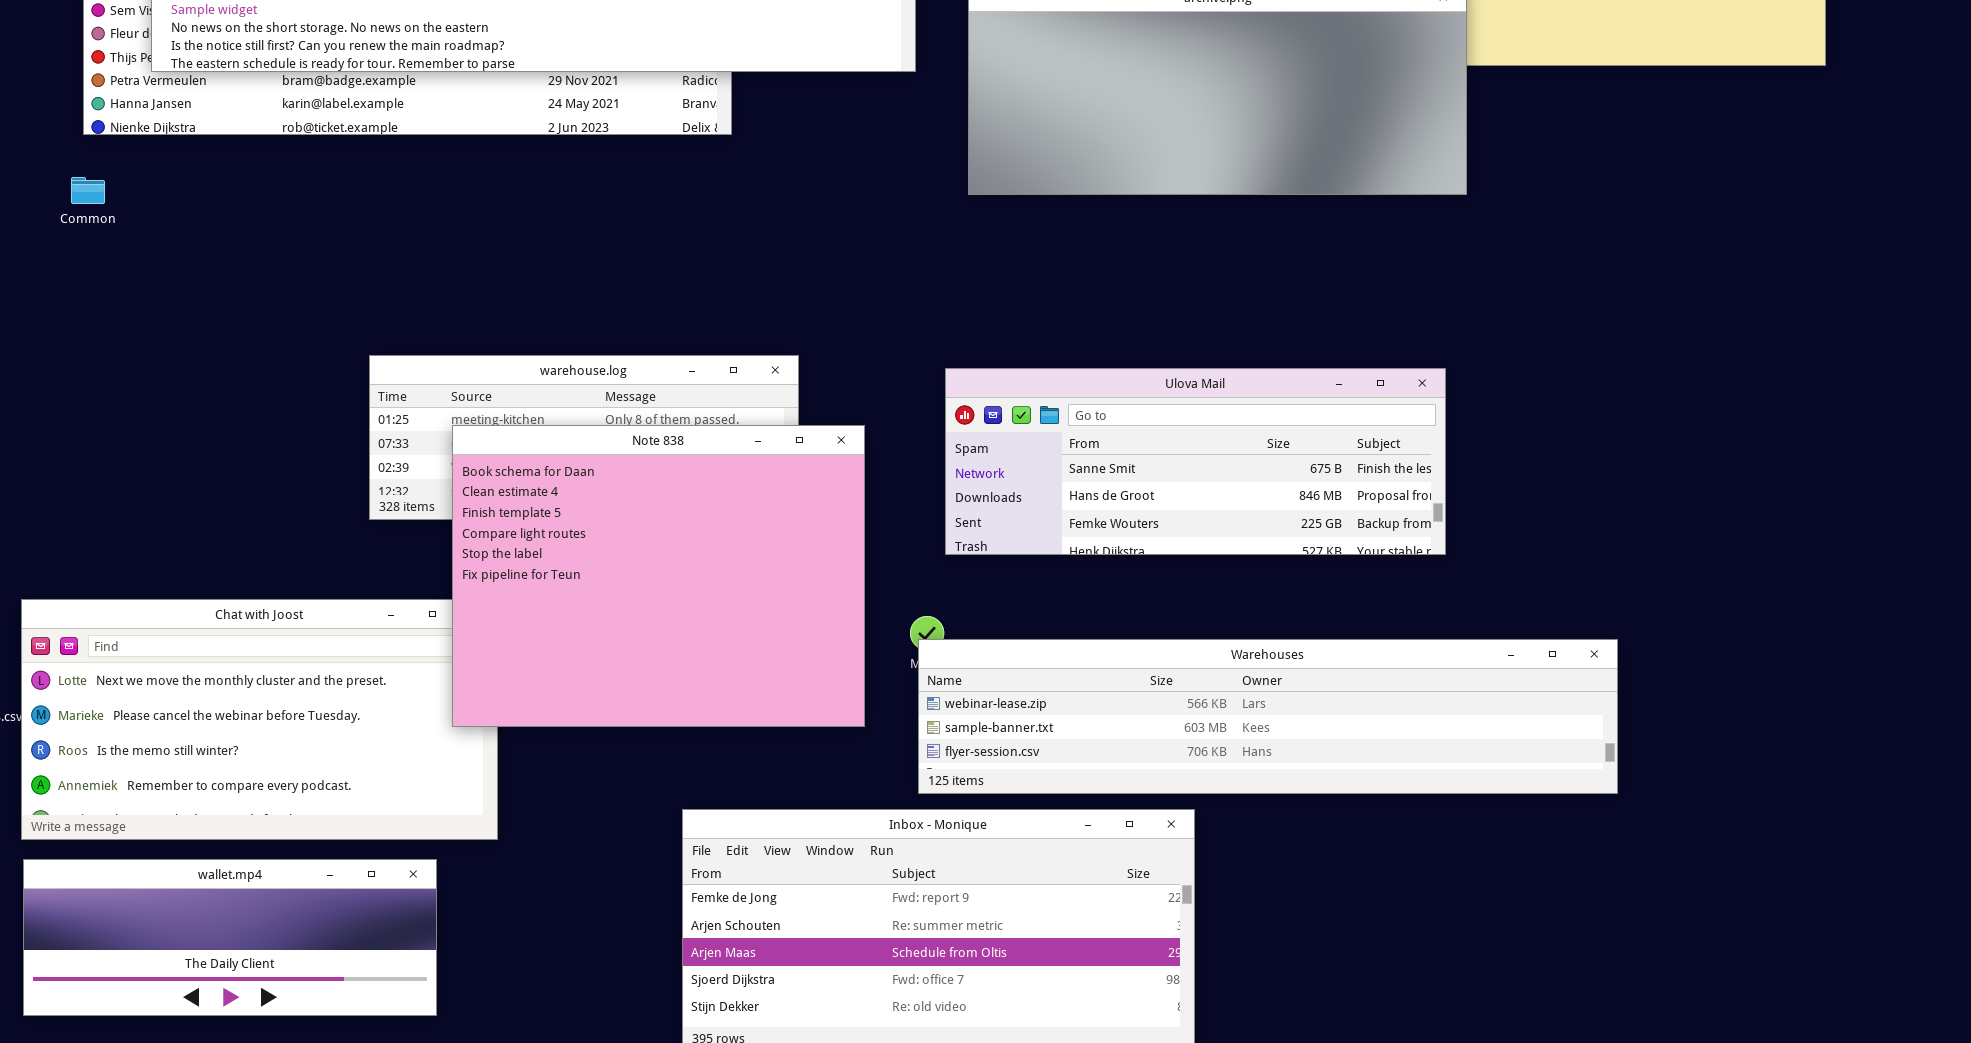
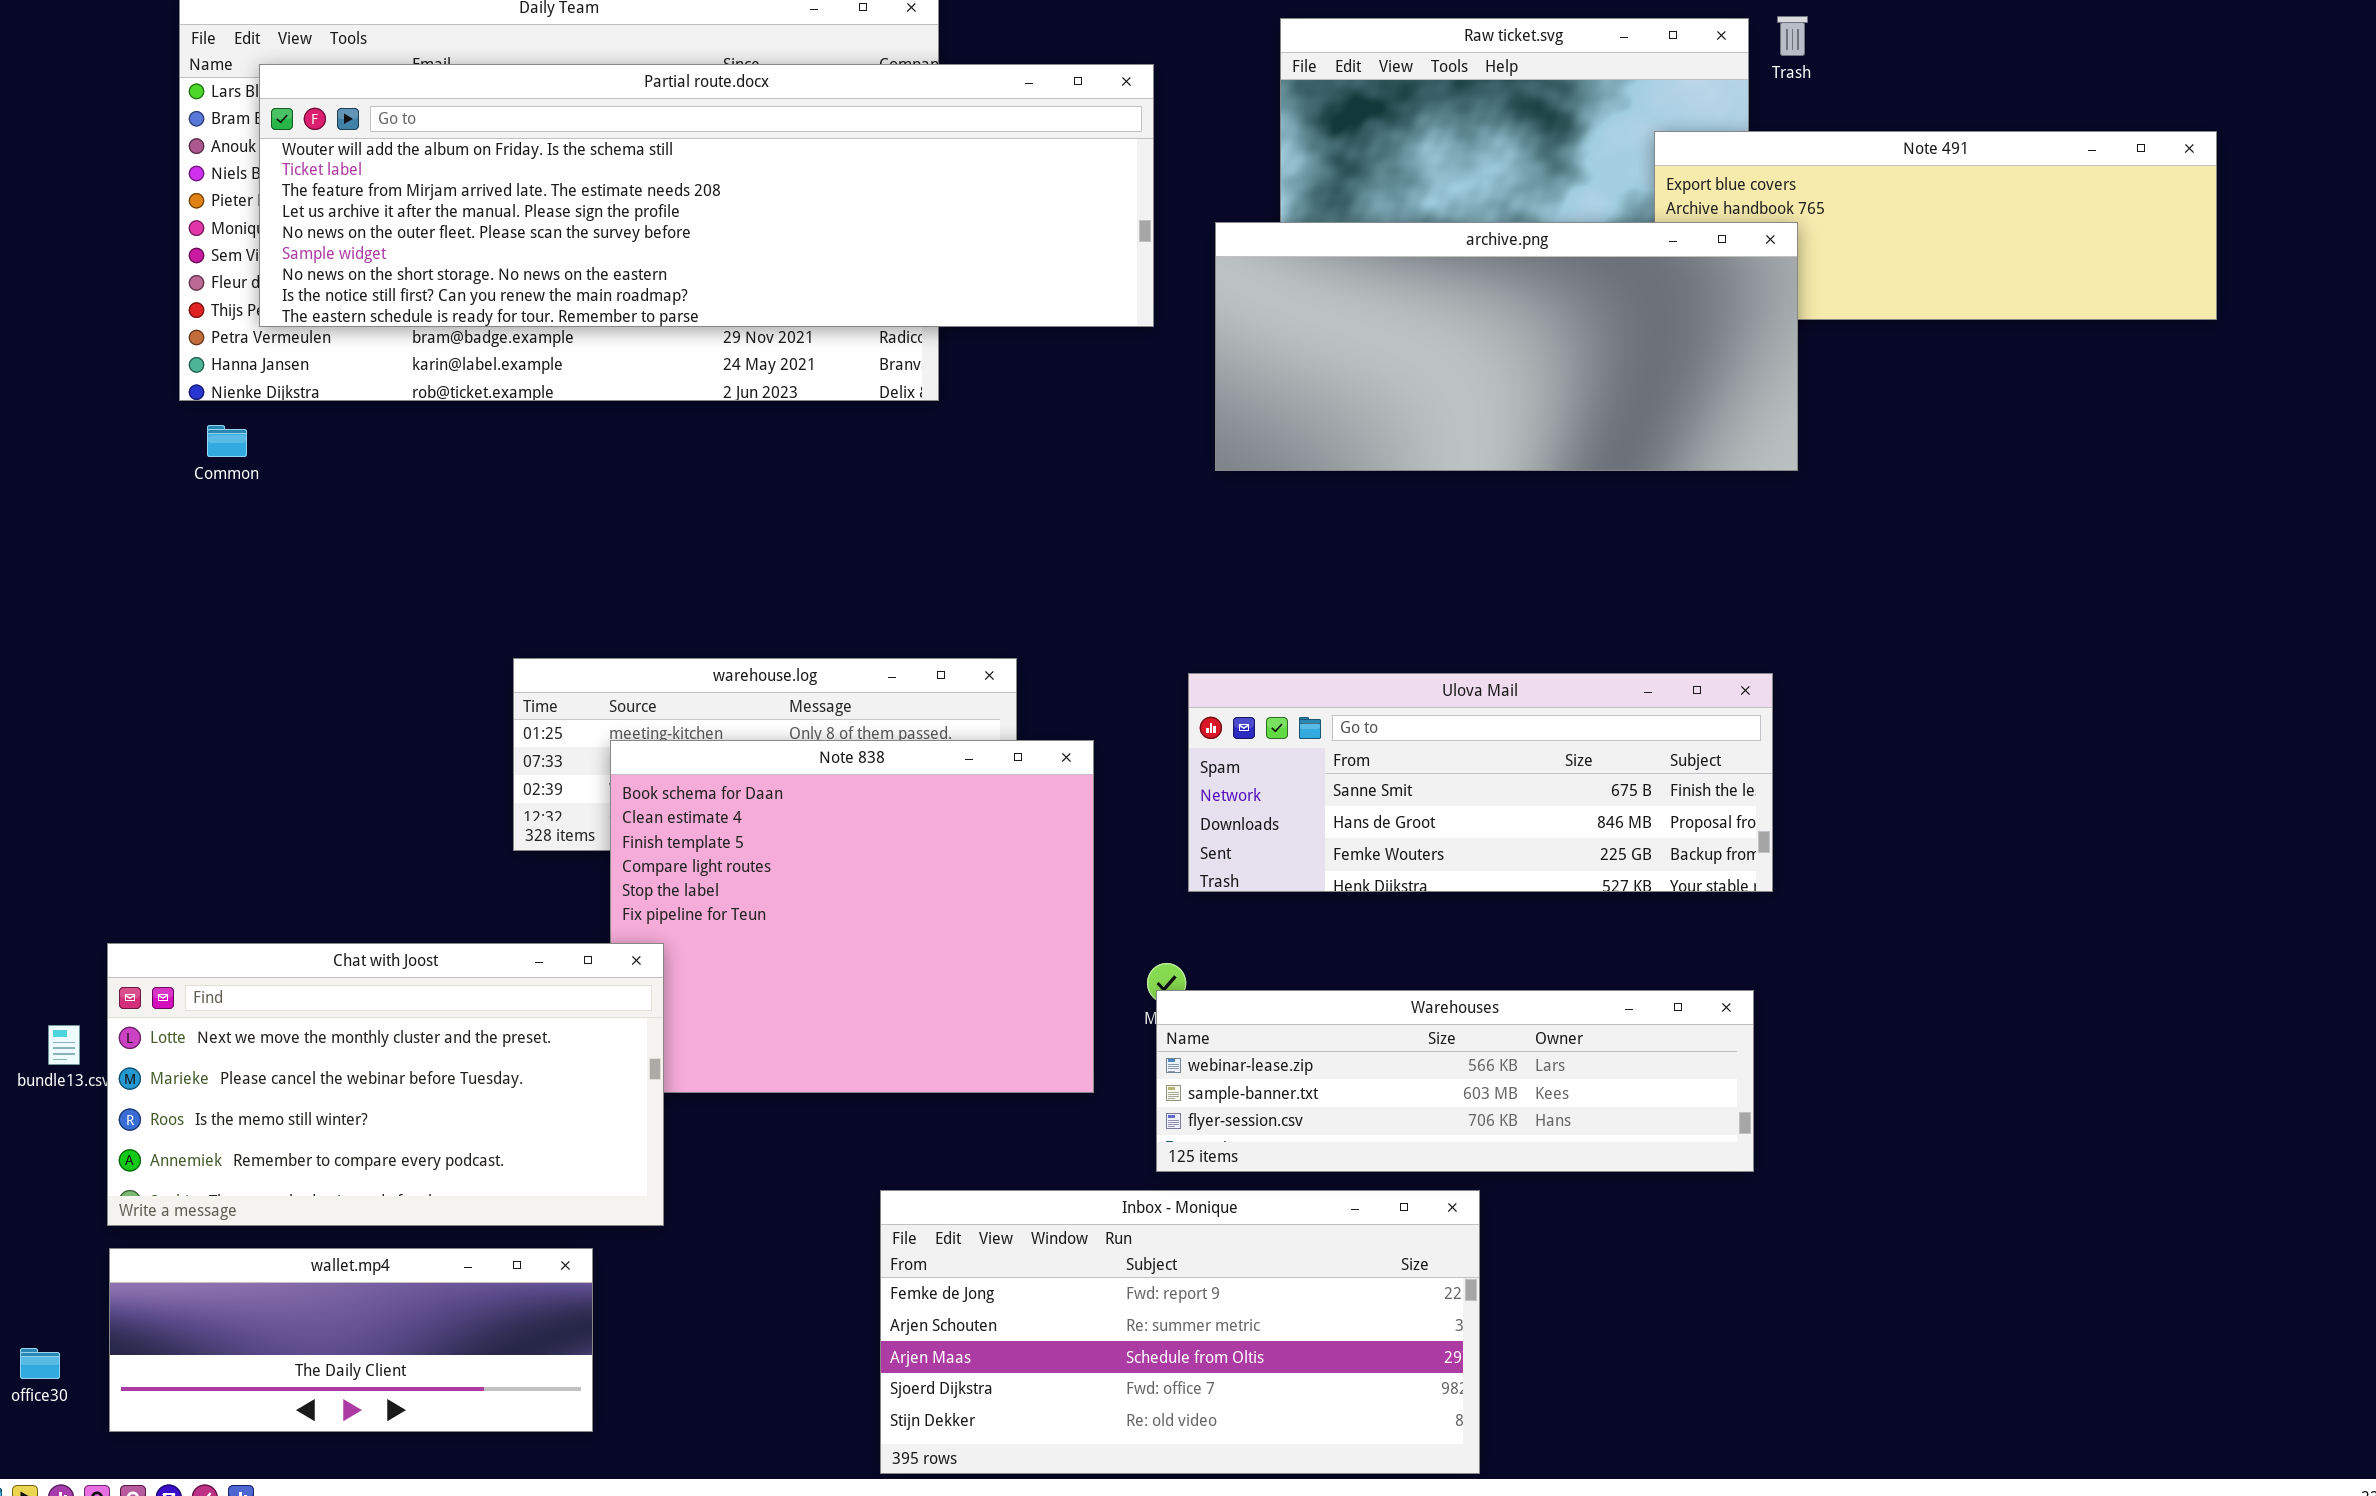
Common: [71,177,105,204] -> [207,425,247,457], moved
Chat with Joost: [21,599,498,840] -> [107,943,664,1226], raised
Warehouses: [918,639,1618,794] -> [1156,990,1754,1172], resized

